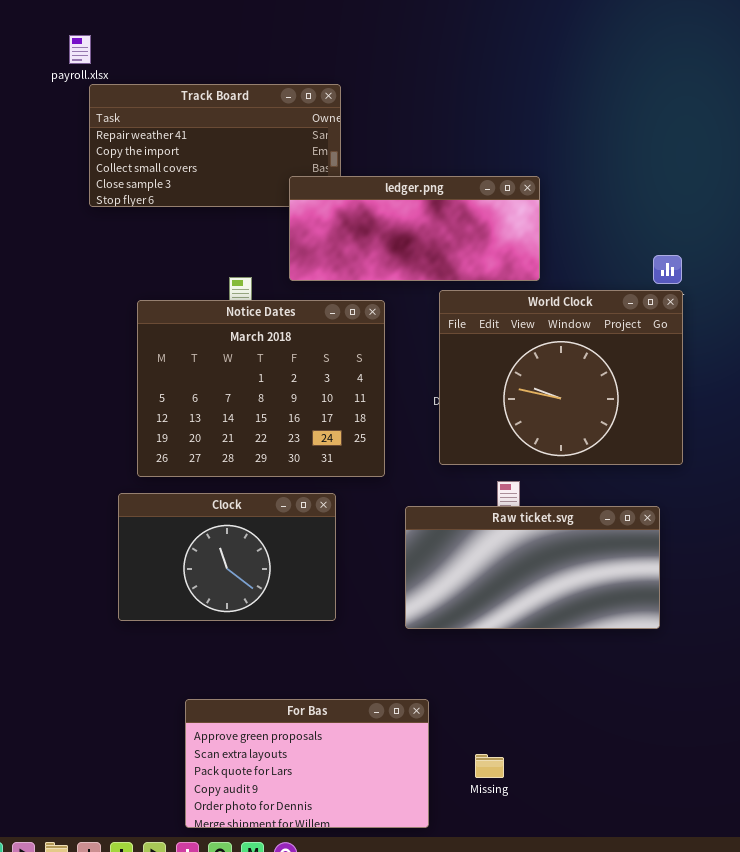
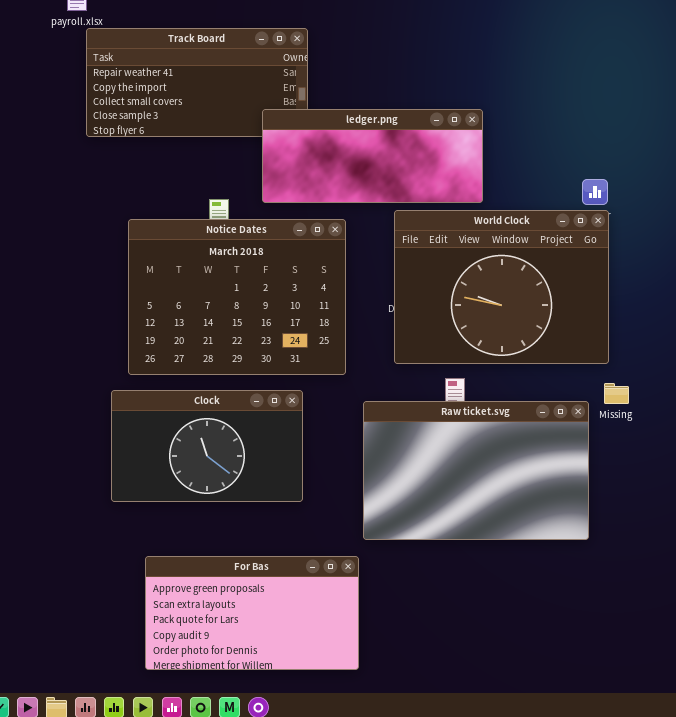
Raw ticket.svg: [405,506,660,629] -> [363,401,589,540], resized
For Bas: [185,699,429,828] -> [145,556,359,670], moved
Missing: [475,754,504,778] -> [604,383,629,404], moved

